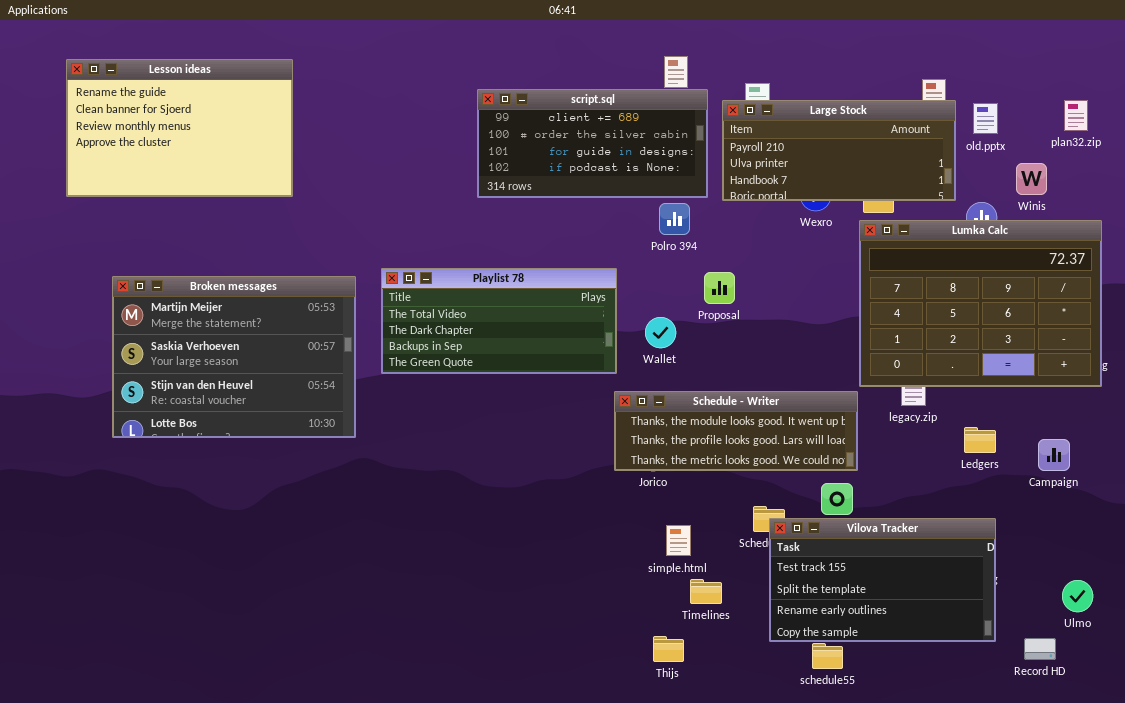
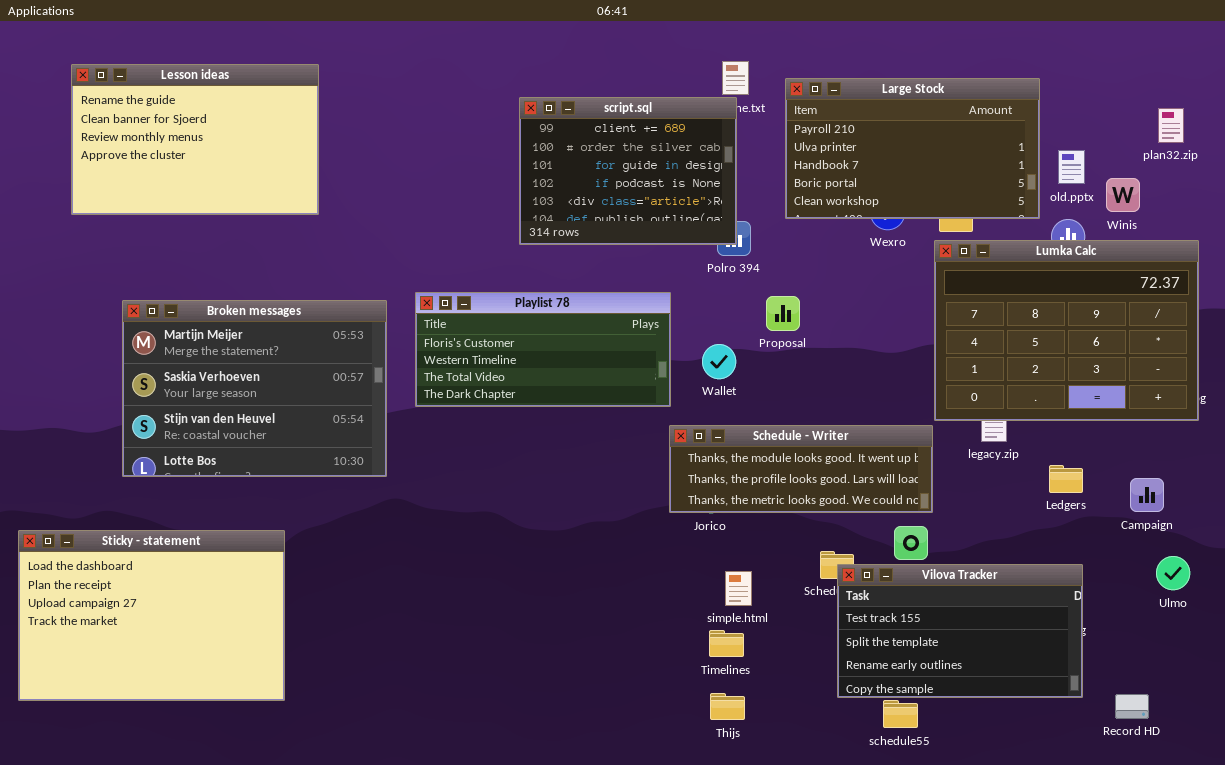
script.sql: [477,89,708,198] -> [519,97,737,245], resized
Large Stock: [722,100,956,201] -> [785,78,1040,219], resized
old.pptx: [973,103,998,134] -> [1058,150,1085,184], moved
Playlist 78: [381,268,617,374] -> [415,292,671,407], scrolled up 2 rows
Sticky - statement: none -> [18,530,285,701], opened
Timelines: [690,579,722,604] -> [709,630,744,657], moved
Ulmo: [1062,580,1093,612] -> [1156,556,1190,590], moved

